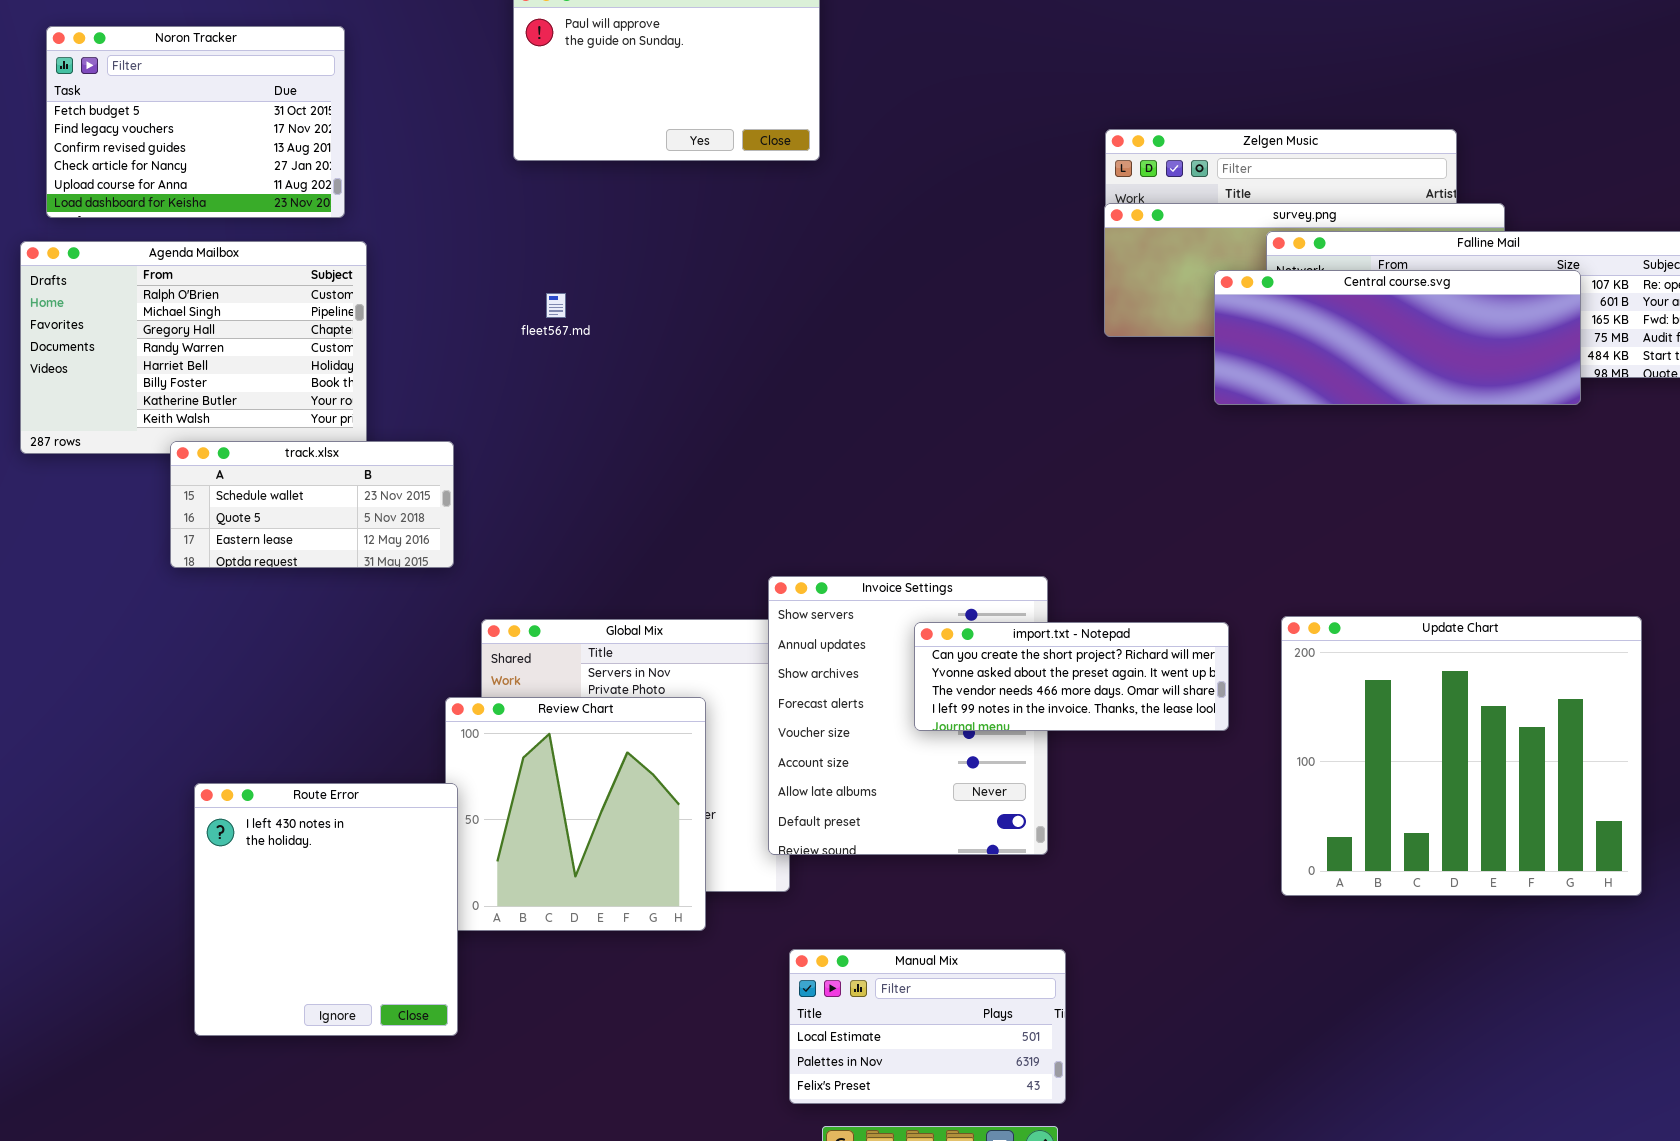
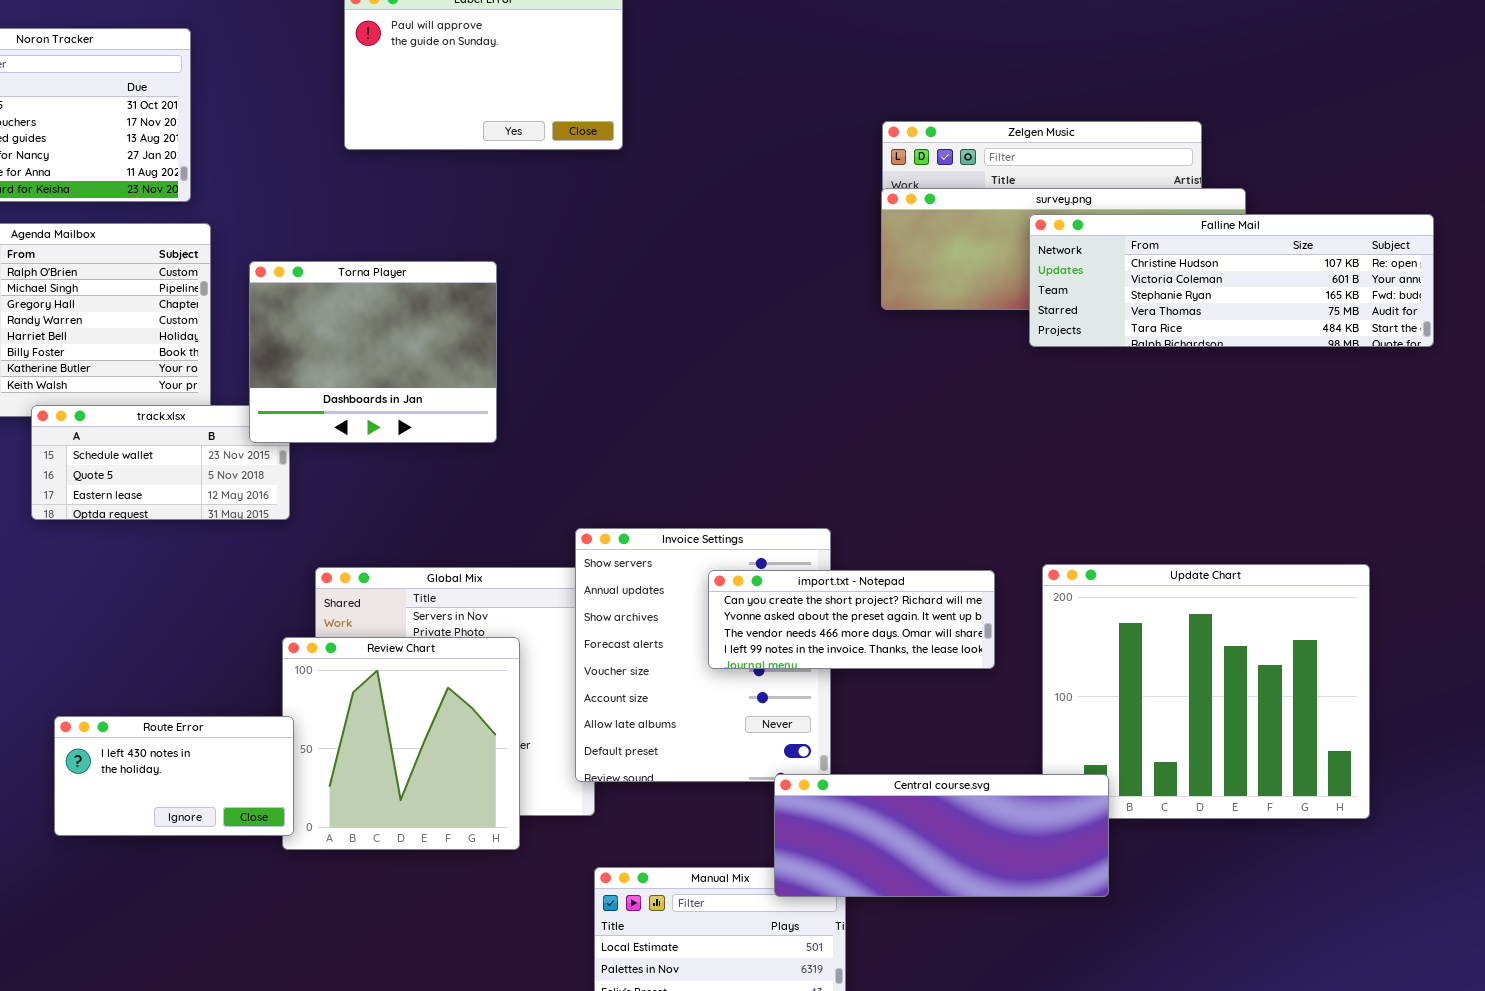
Central course.svg: [1214,270,1581,405] -> [774,774,1109,897], moved
Torna Player: none -> [249,261,497,443], opened
Route Error: [194,783,458,1036] -> [54,716,294,836], resized

